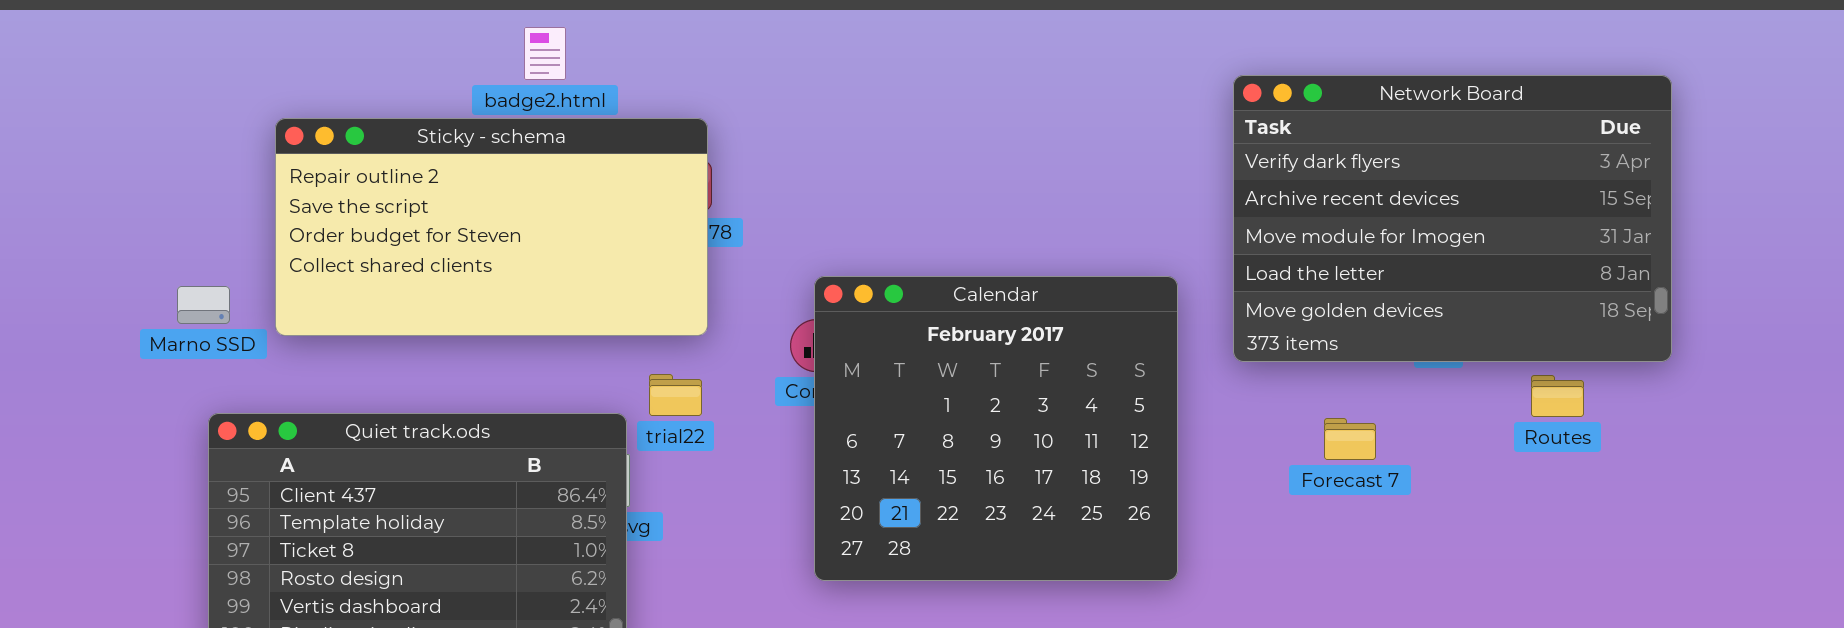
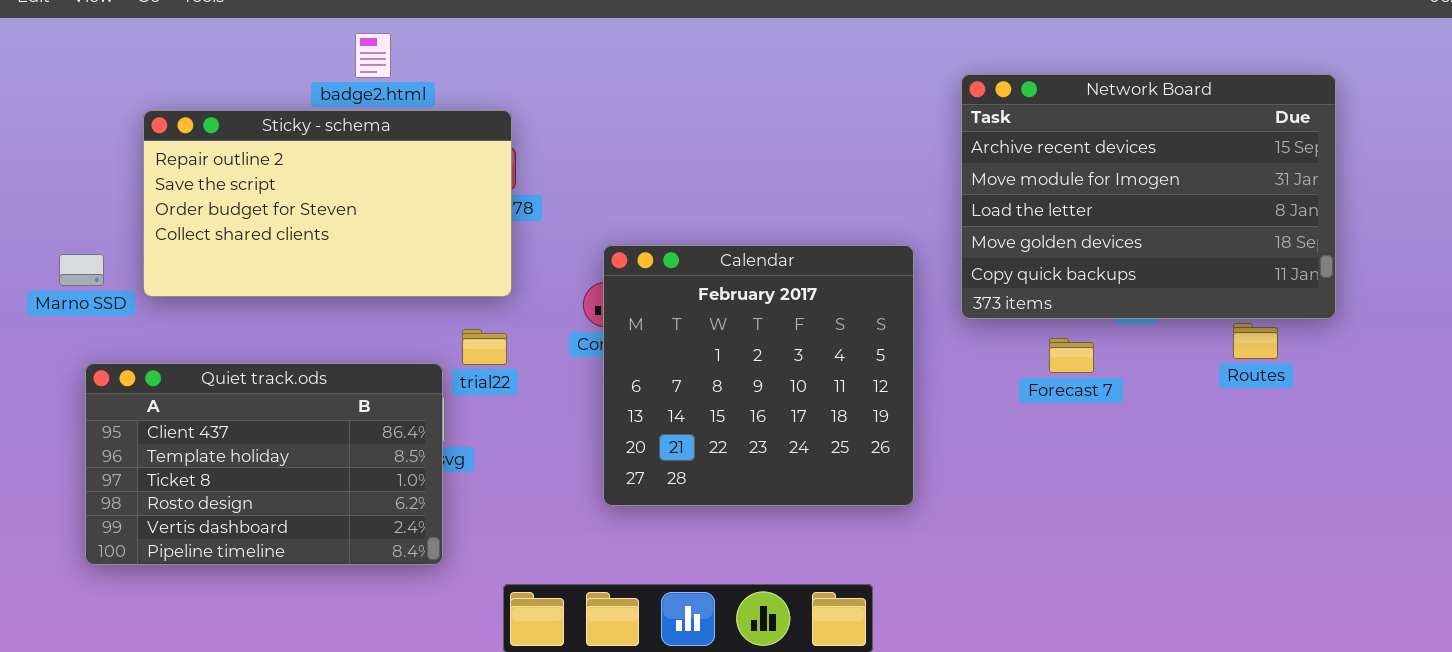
Network Board: [1233,75,1672,362] -> [961,74,1336,319], scrolled down 1 row
Routes: [1531,375,1584,417] -> [1233,323,1278,359], moved
Forecast 7: [1324,418,1376,460] -> [1049,338,1094,373], moved

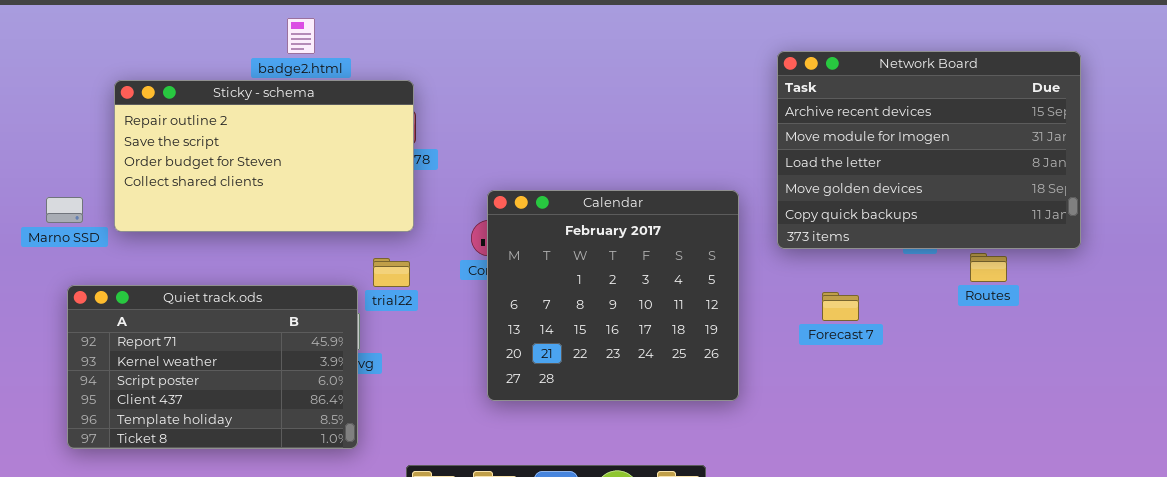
Routes: [1233,323,1278,359] -> [970,253,1007,282], moved
Forecast 7: [1049,338,1094,373] -> [822,292,859,321], moved
Quiet track.ods: [85,363,443,565] -> [67,285,358,449], scrolled up 3 rows

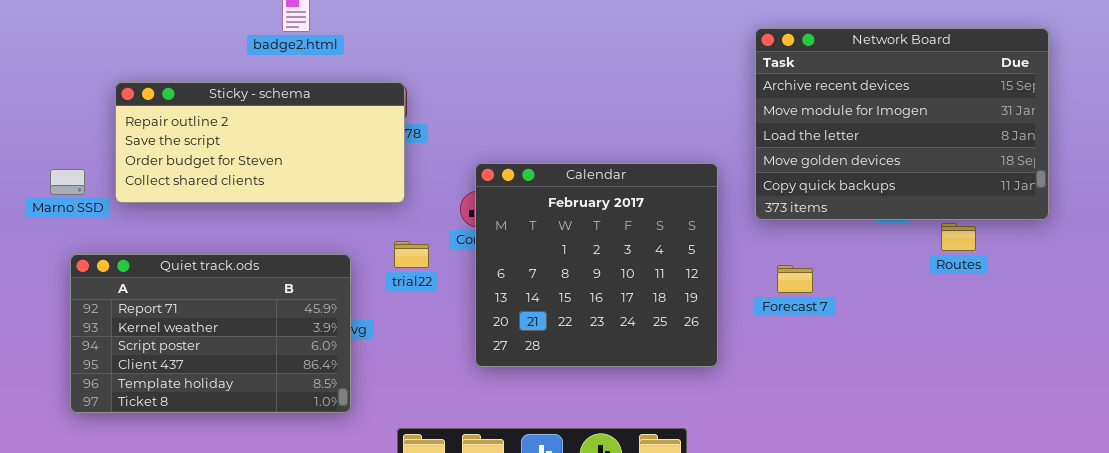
Sticky - schema: [114,80,414,232] -> [115,82,405,203], resized
trial22: [373,258,410,287] -> [394,241,429,268], moved
Forecast 7: [822,292,859,321] -> [777,265,813,293], moved

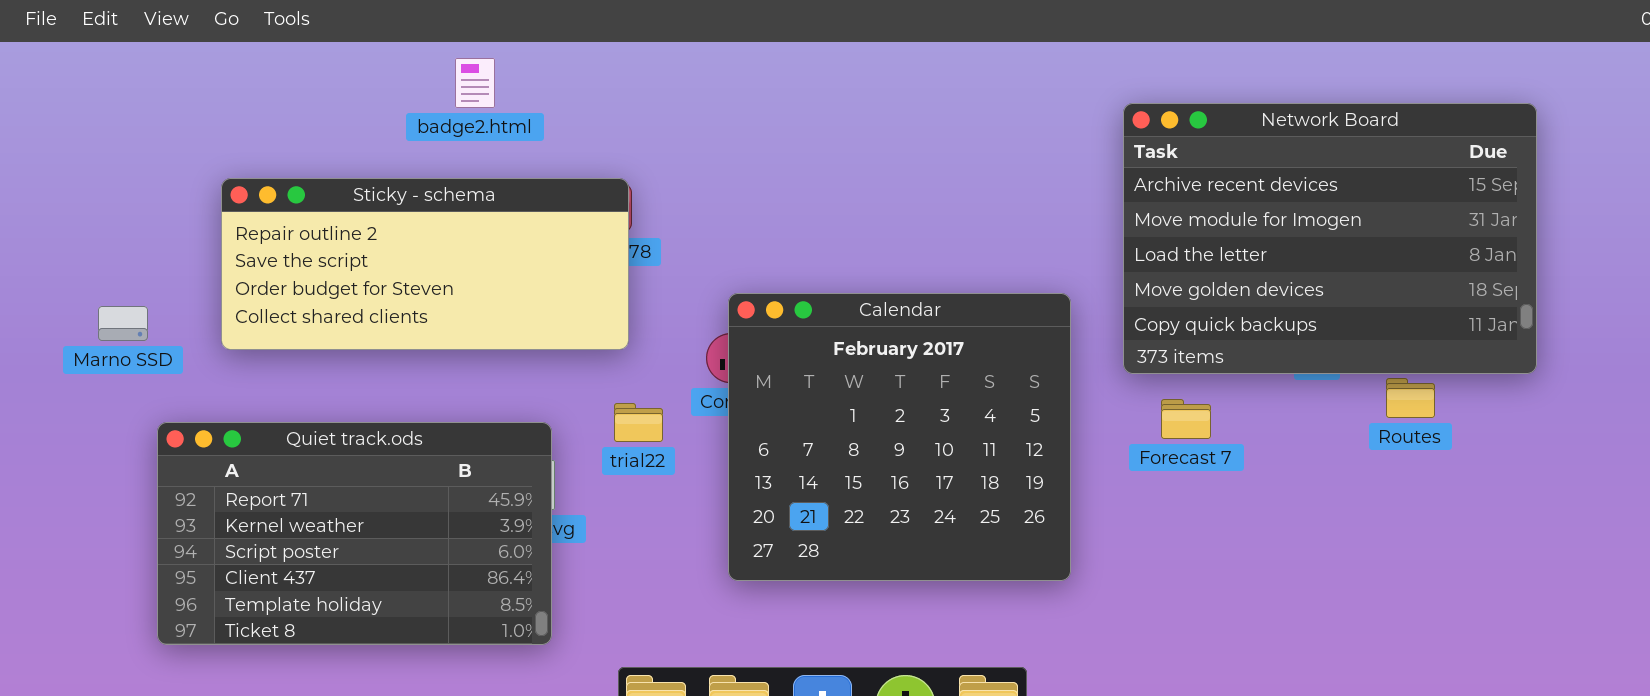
Marno SSD: [50,169,85,195] -> [98,306,148,341], moved
Forecast 7: [777,265,813,293] -> [1161,399,1211,439], moved

